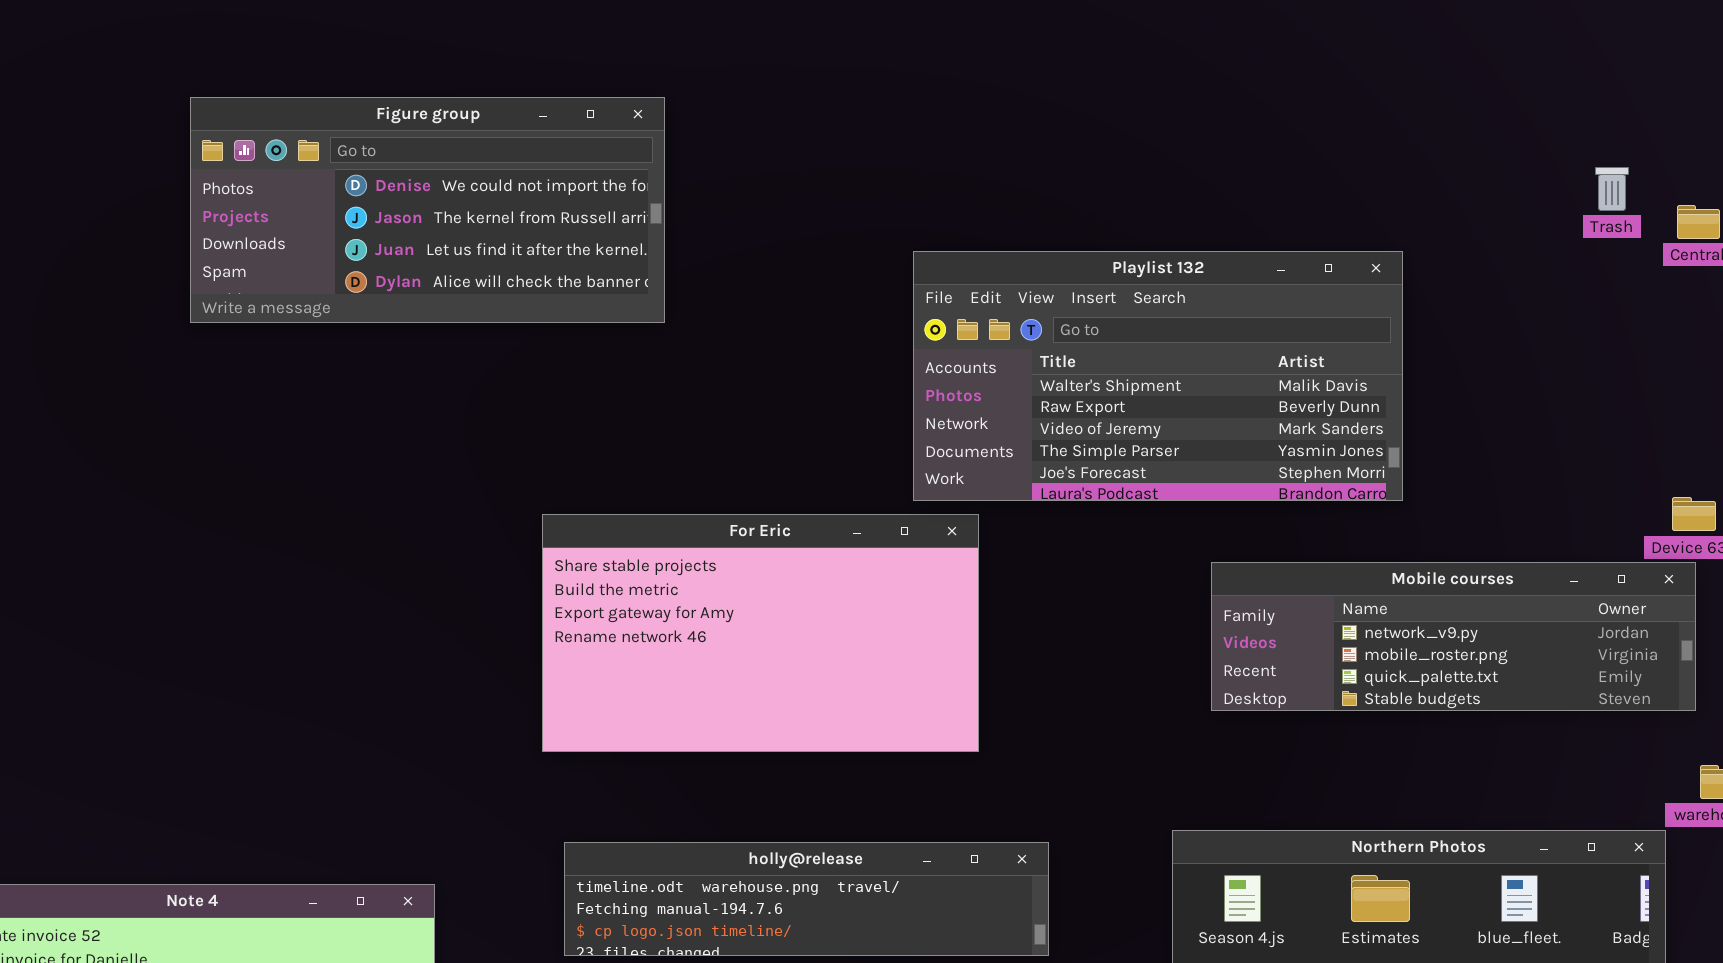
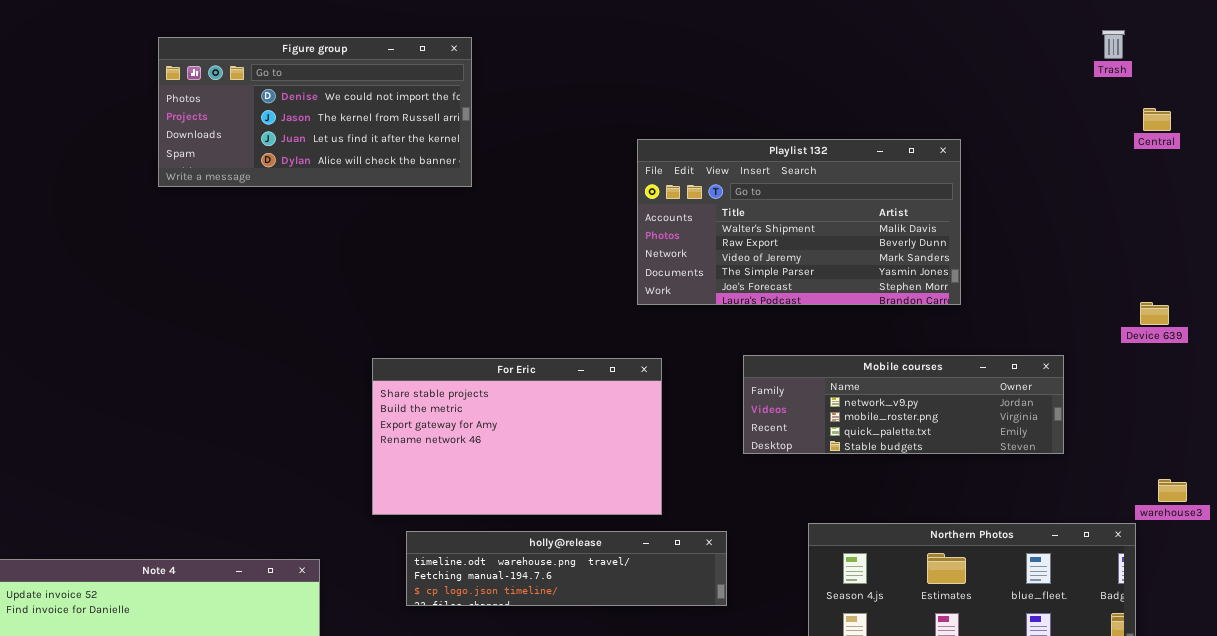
Trash: [1595,167,1629,211] -> [1102,30,1125,59], moved
For Eric: [542,514,979,752] -> [372,358,662,515], moved
Mobile courses: [1211,562,1696,711] -> [743,355,1064,454], moved

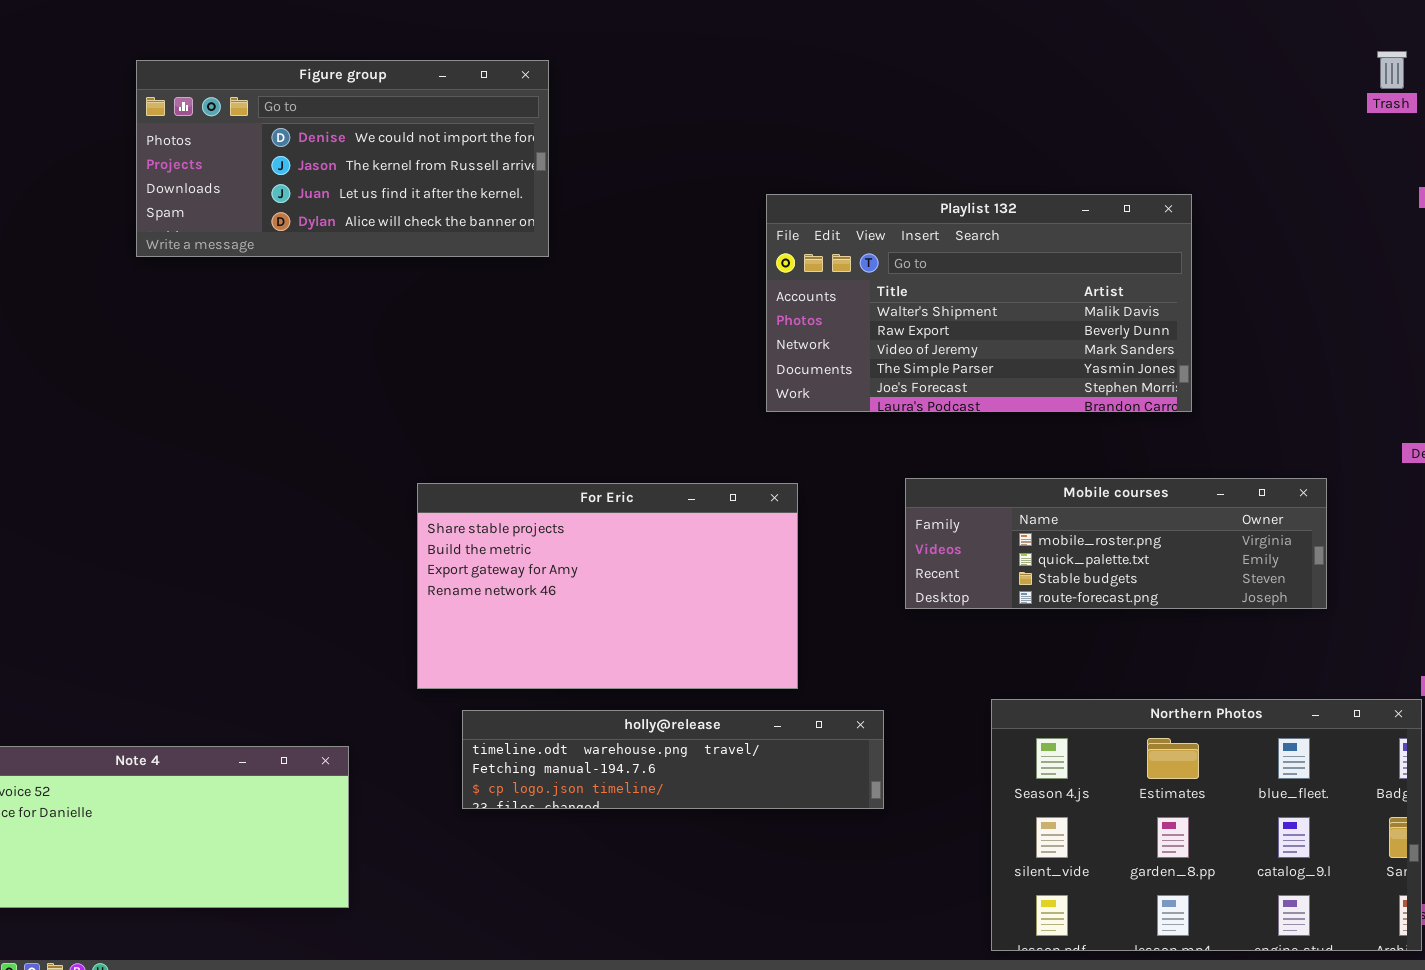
Mobile courses: [743,355,1064,454] -> [905,478,1327,609], scrolled down 1 row

